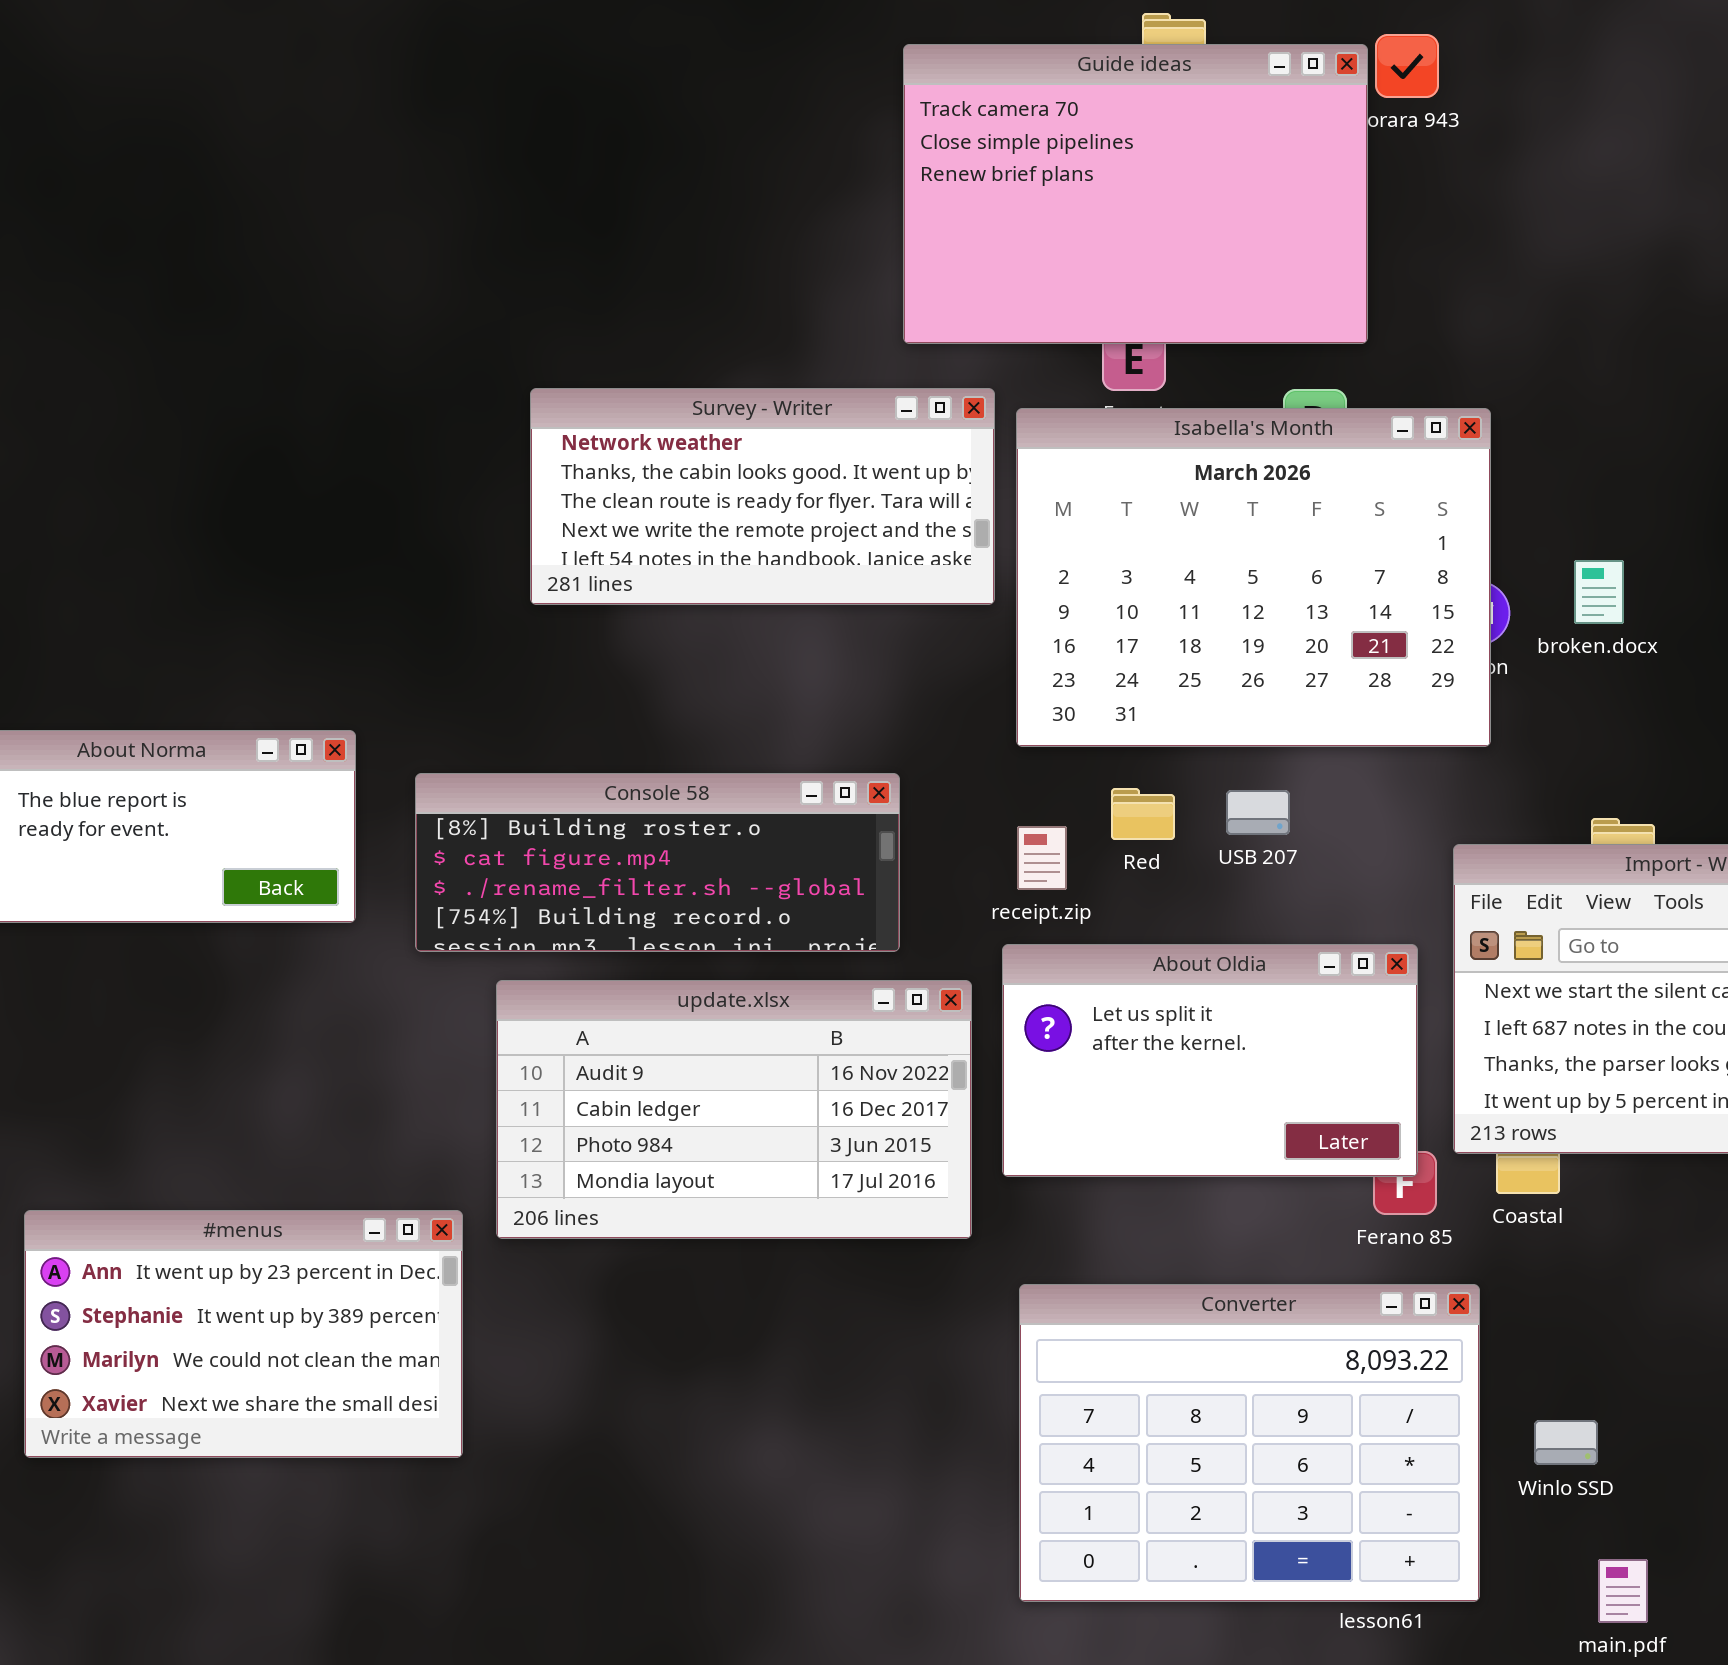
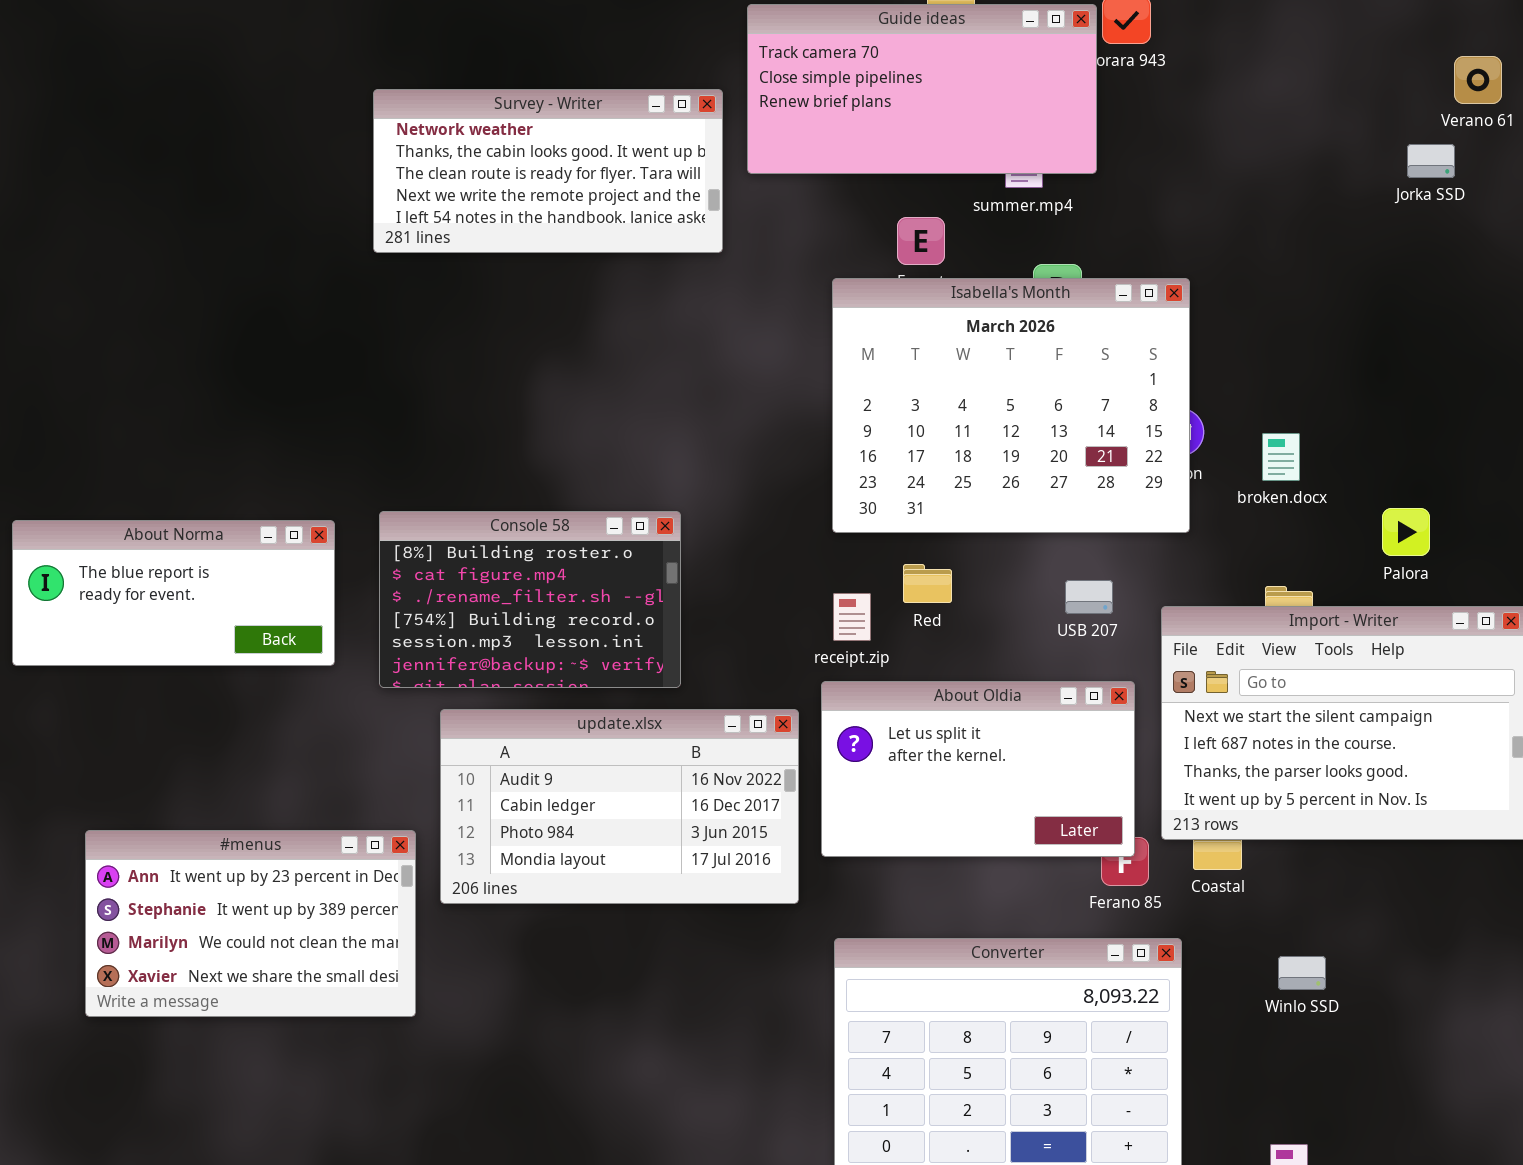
Guide ideas: [903,44,1368,344] -> [747,4,1097,174], resized
Survey - Writer: [530,388,995,605] -> [373,89,723,253], moved
broken.docx: [1574,560,1624,624] -> [1262,433,1300,481], moved
Console 58: [415,773,900,952] -> [379,511,681,688], resized
USB 207: [1226,790,1290,835] -> [1065,580,1113,614], moved
#menus: [24,1210,463,1458] -> [85,830,416,1017], moved
Winlo SSD: [1534,1420,1598,1465] -> [1278,956,1326,990], moved

